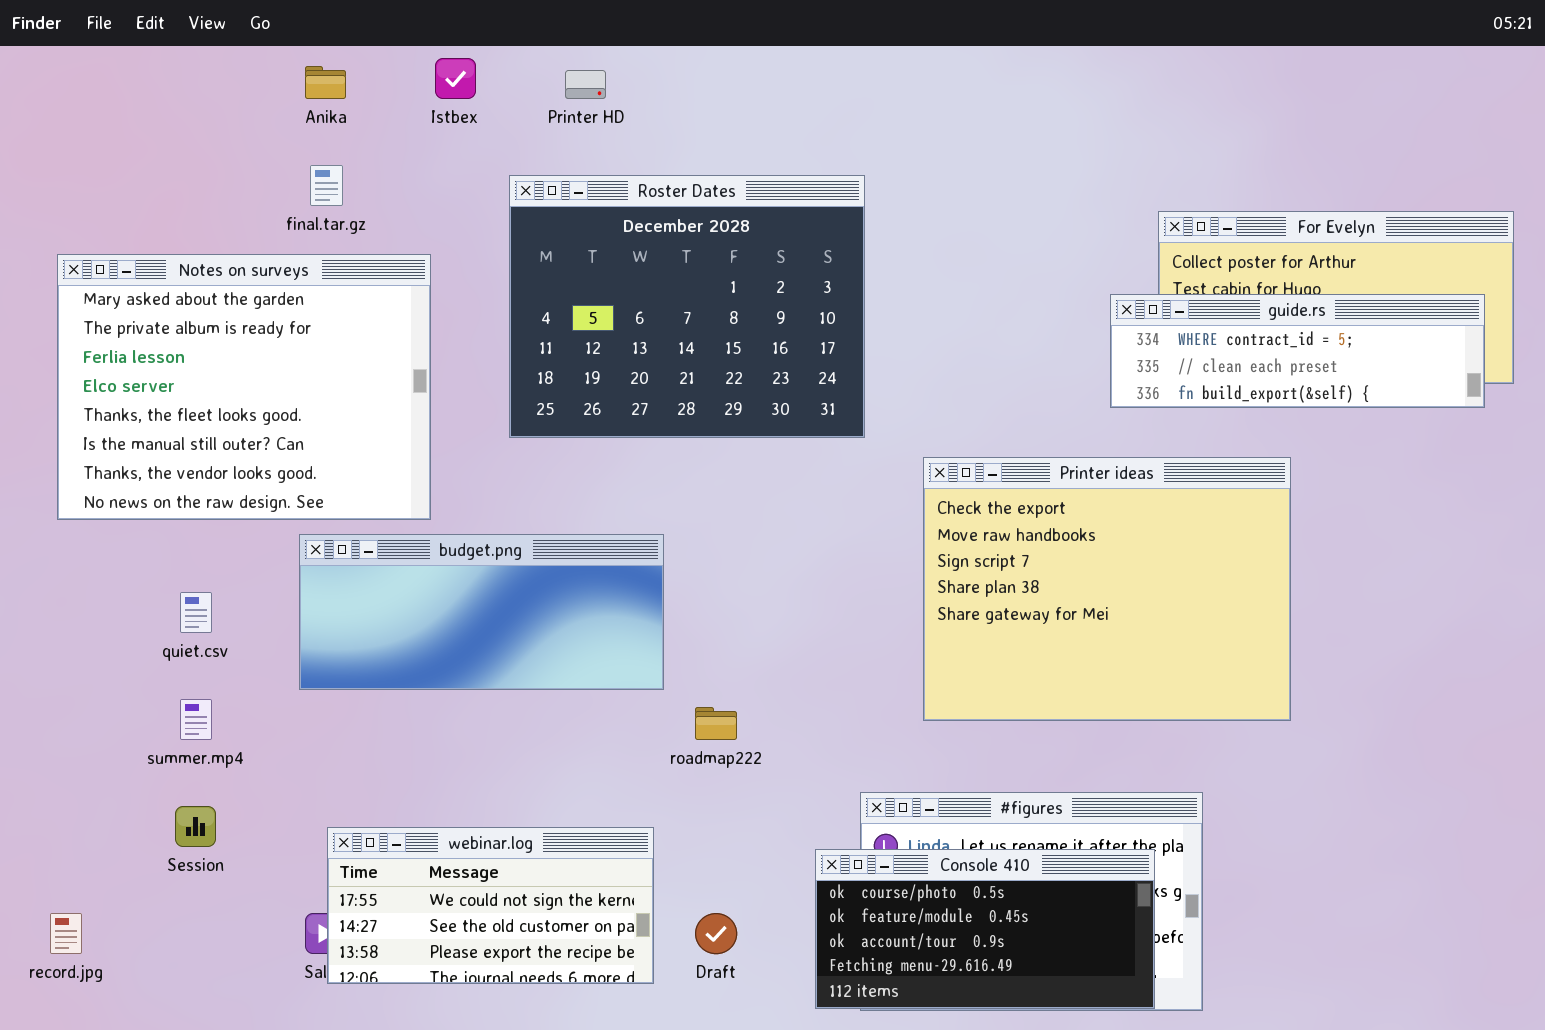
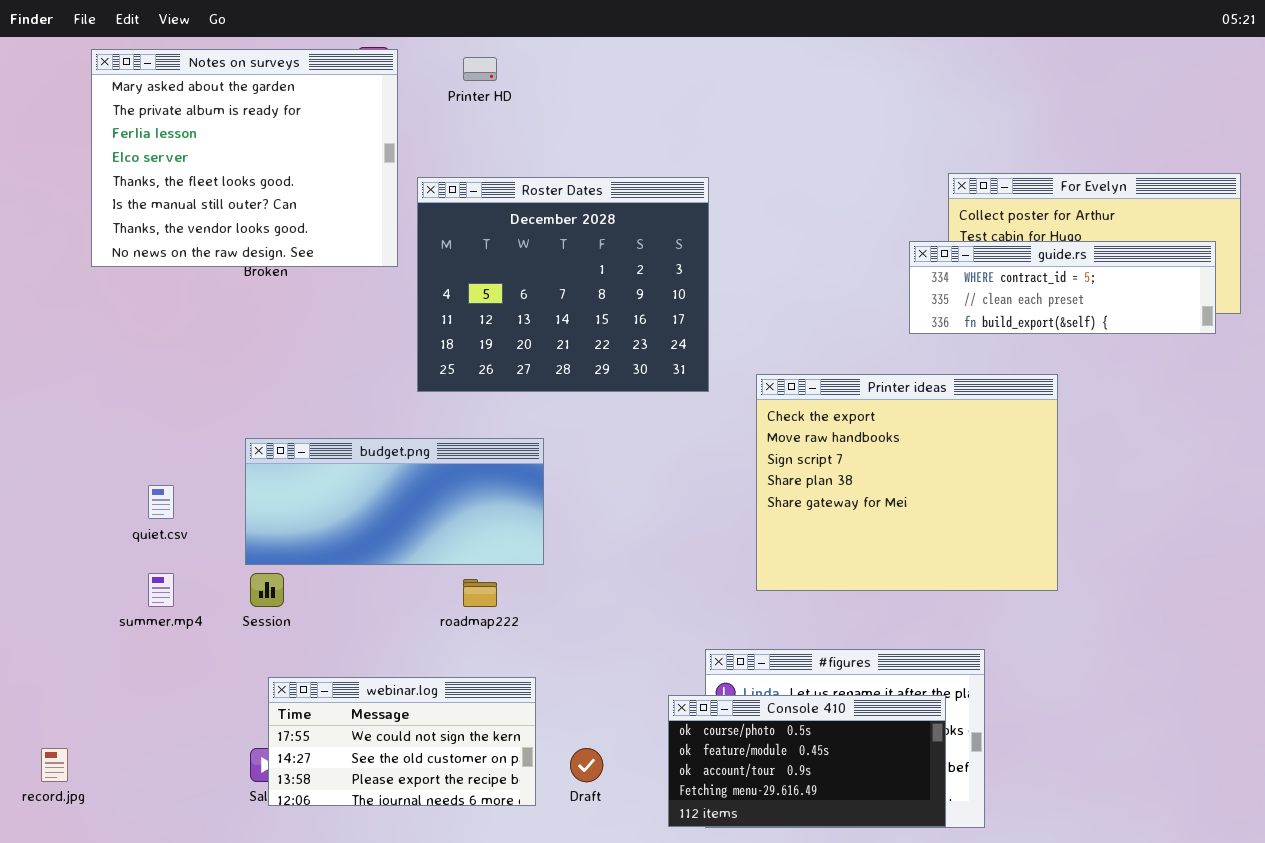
Roster Dates: [509,175,865,438] -> [417,177,709,392], moved
Notes on surveys: [57,254,431,520] -> [91,49,398,267], moved
roadmap222: [695,707,737,740] -> [463,579,497,607], moved
Session: [175,806,216,847] -> [250,573,284,607], moved

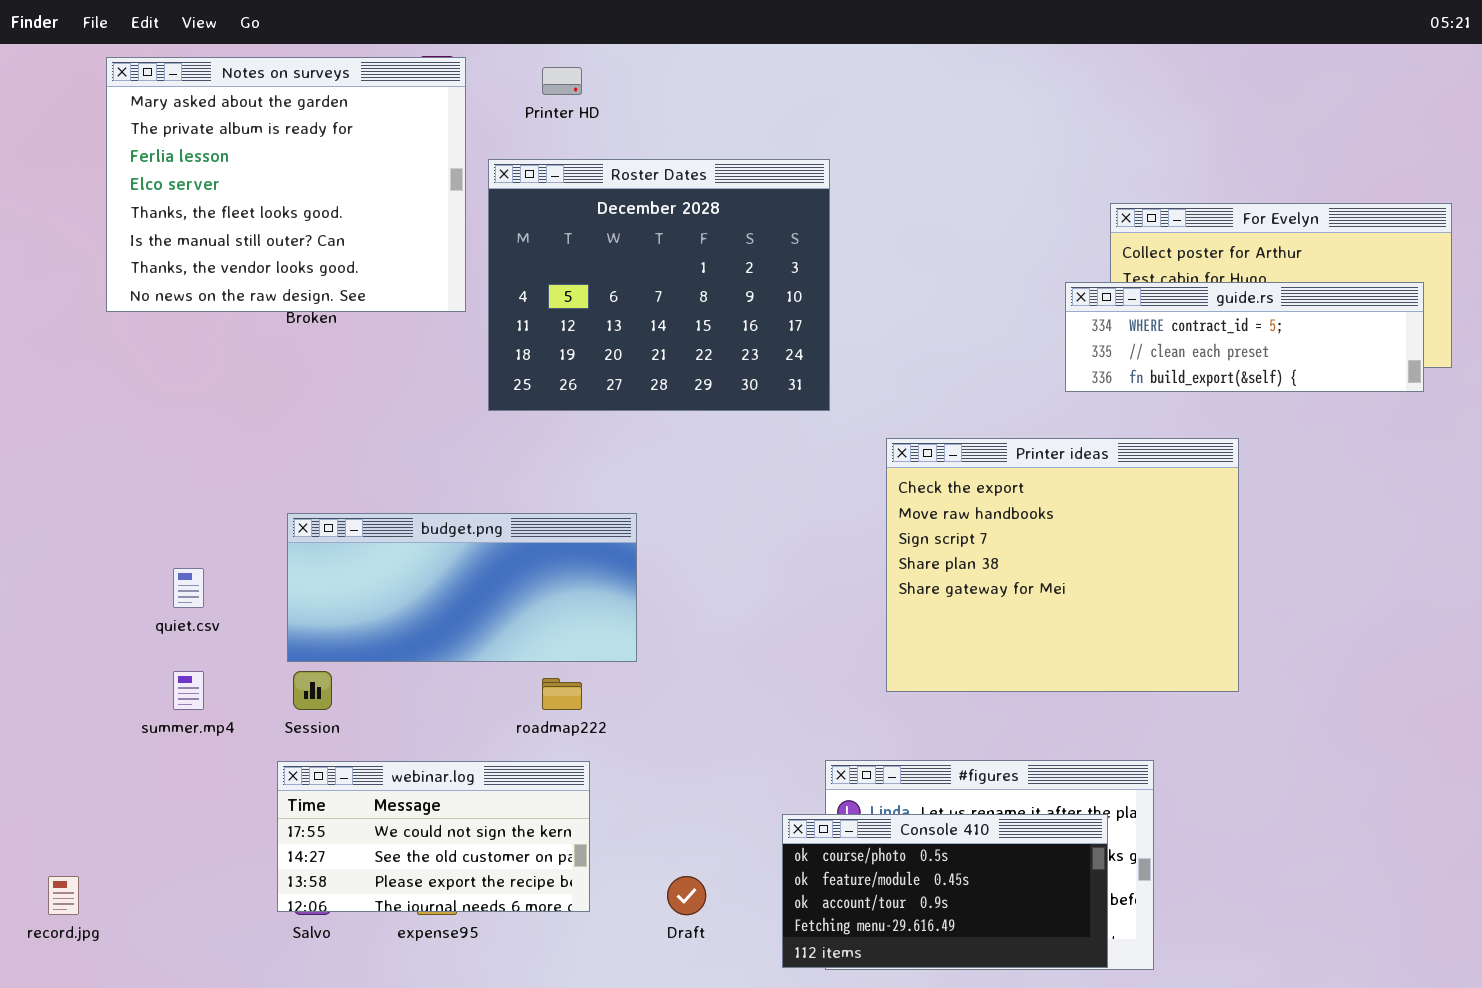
Roster Dates: [417,177,709,392] -> [488,159,830,411], moved
webinar.log: [268,677,536,806] -> [277,761,590,912], moved

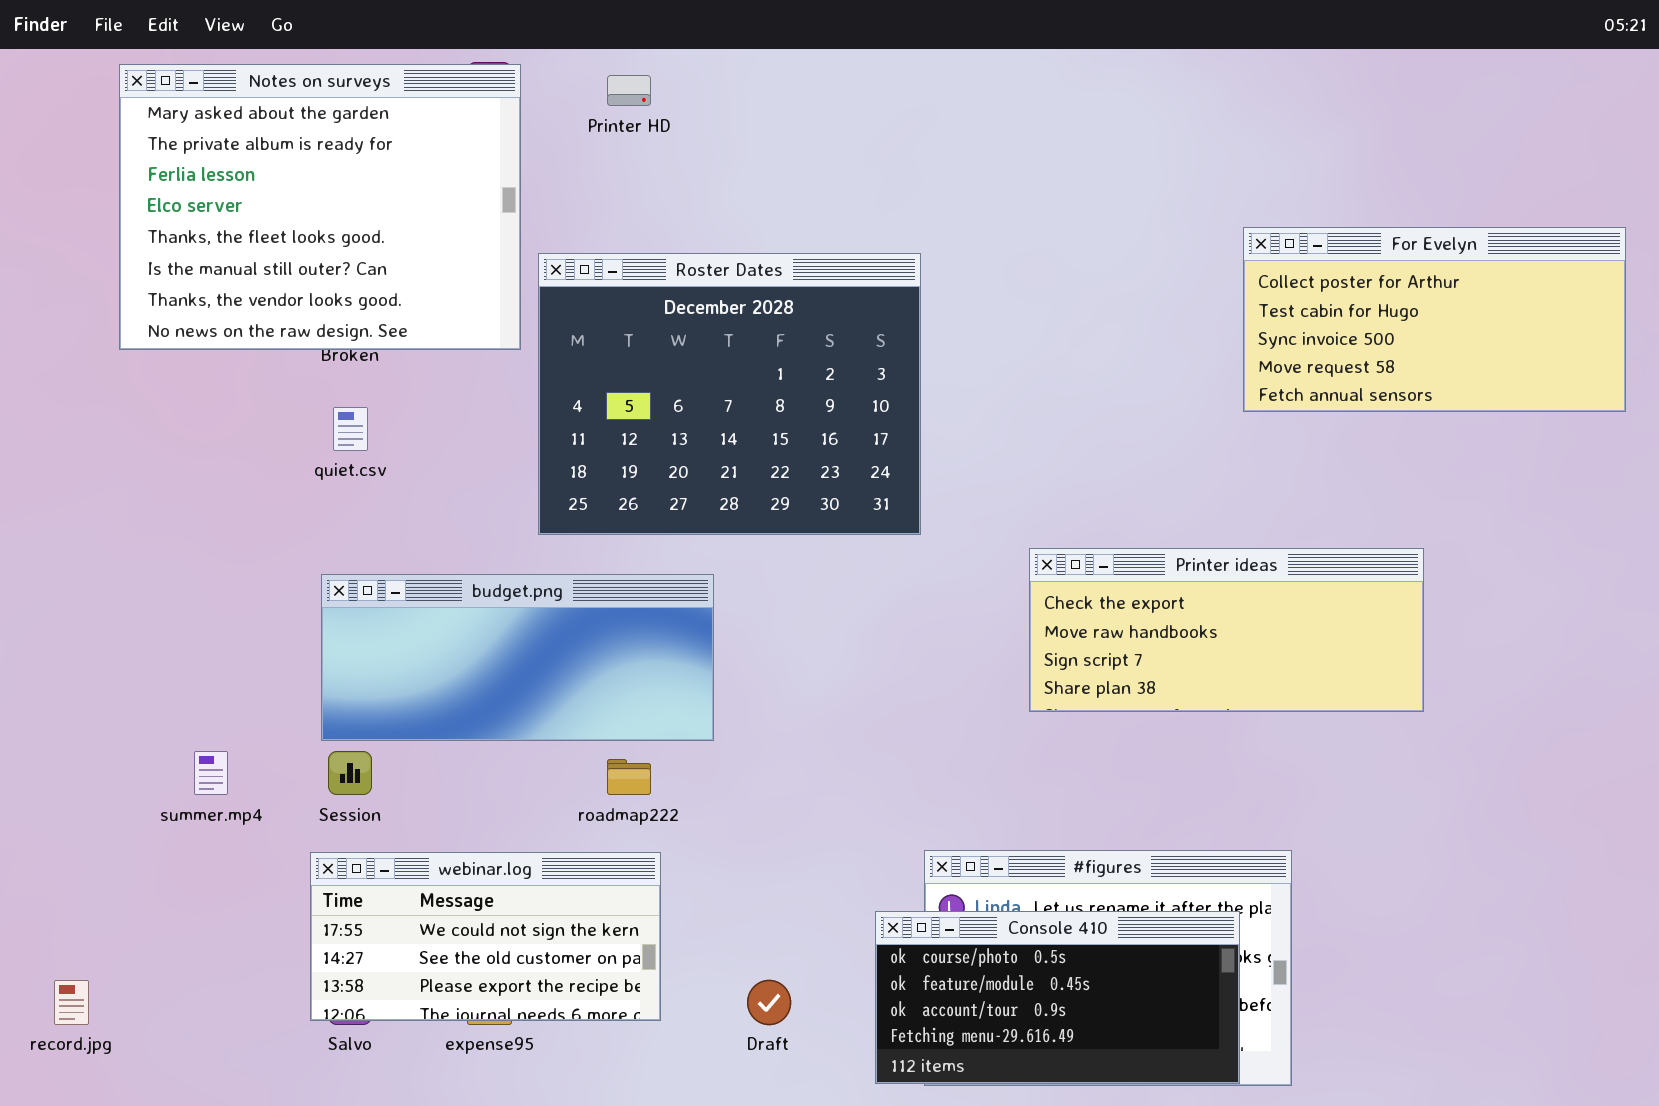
Roster Dates: [488,159,830,411] -> [538,253,921,535], moved
guide.rs: [1065,282,1424,392] -> none, closed
Printer ideas: [886,438,1239,692] -> [1029,548,1424,712], moved, resized
quiet.csv: [173,568,204,608] -> [333,407,368,451], moved

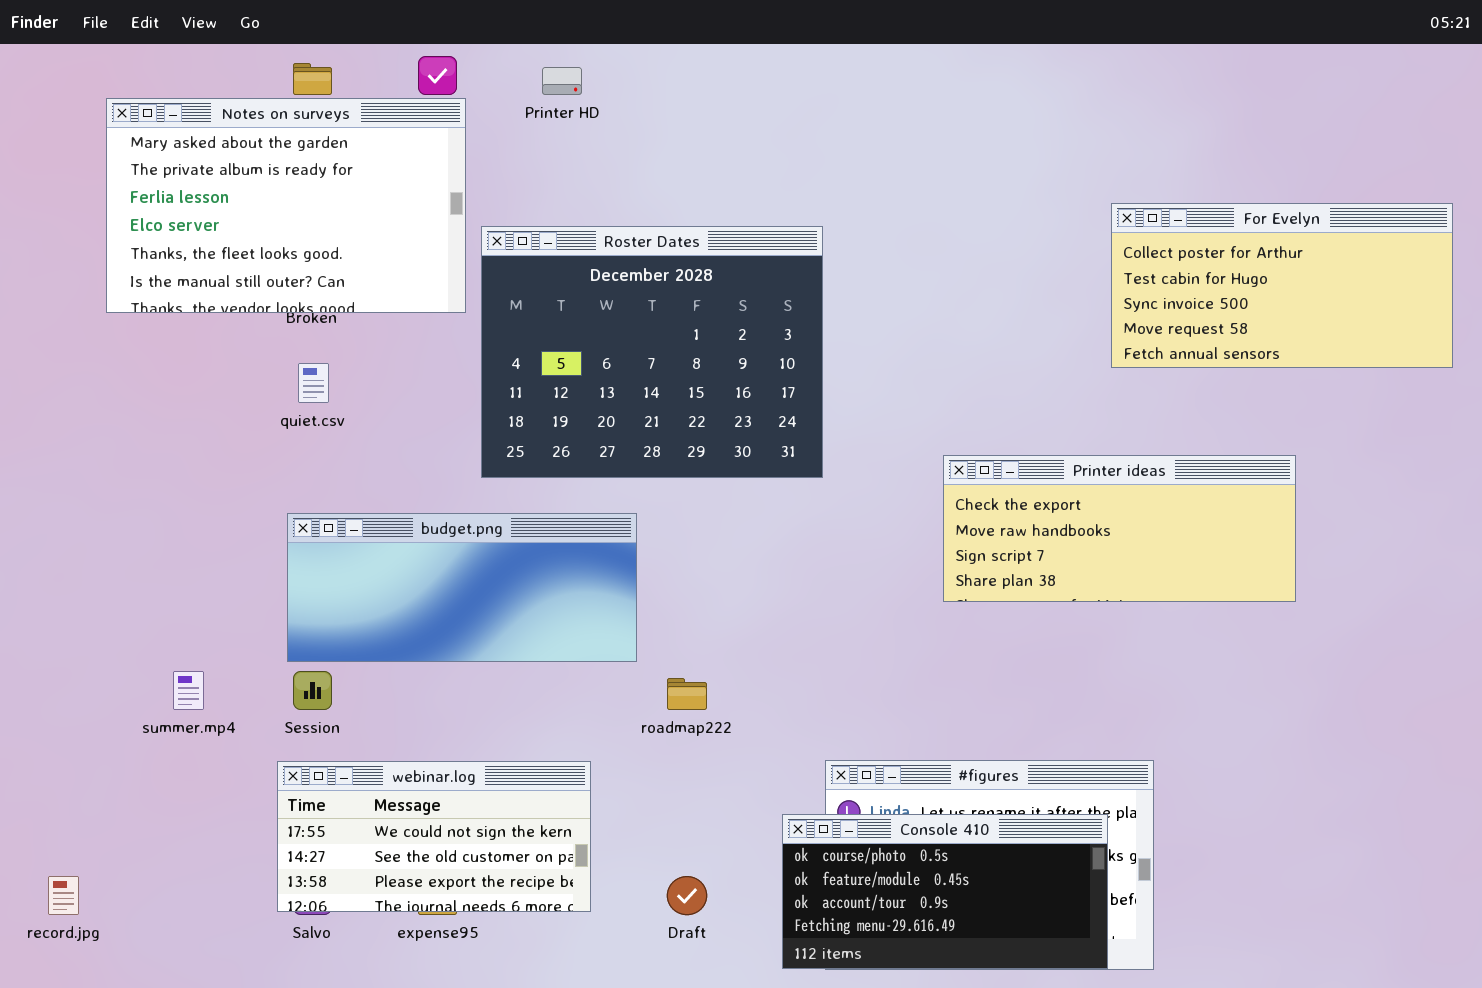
Notes on surveys: [119,64,521,350] -> [106,98,466,313], resized
Printer ideas: [1029,548,1424,712] -> [943,455,1296,602], moved
roadmap222: [607,759,651,795] -> [667,678,707,710], moved

